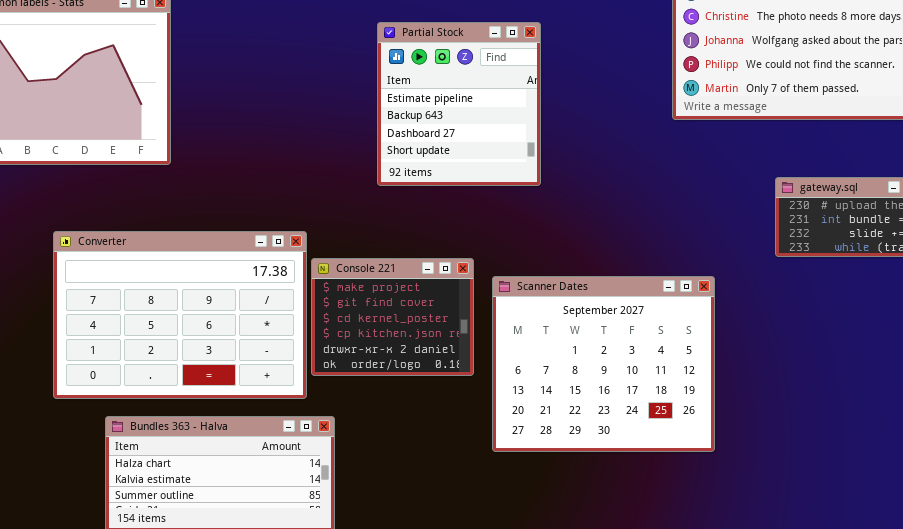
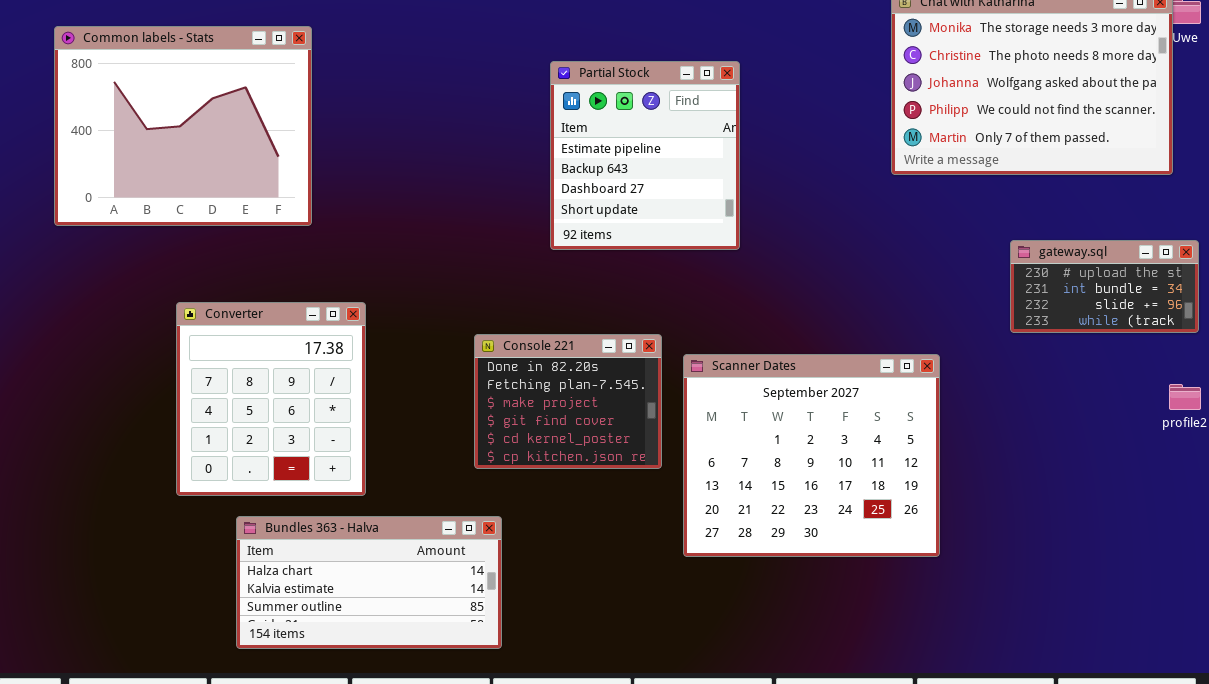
Converter: [53,231,307,399] -> [176,302,366,496], resized
Console 221: [311,258,474,376] -> [474,334,662,469], scrolled up 2 rows

